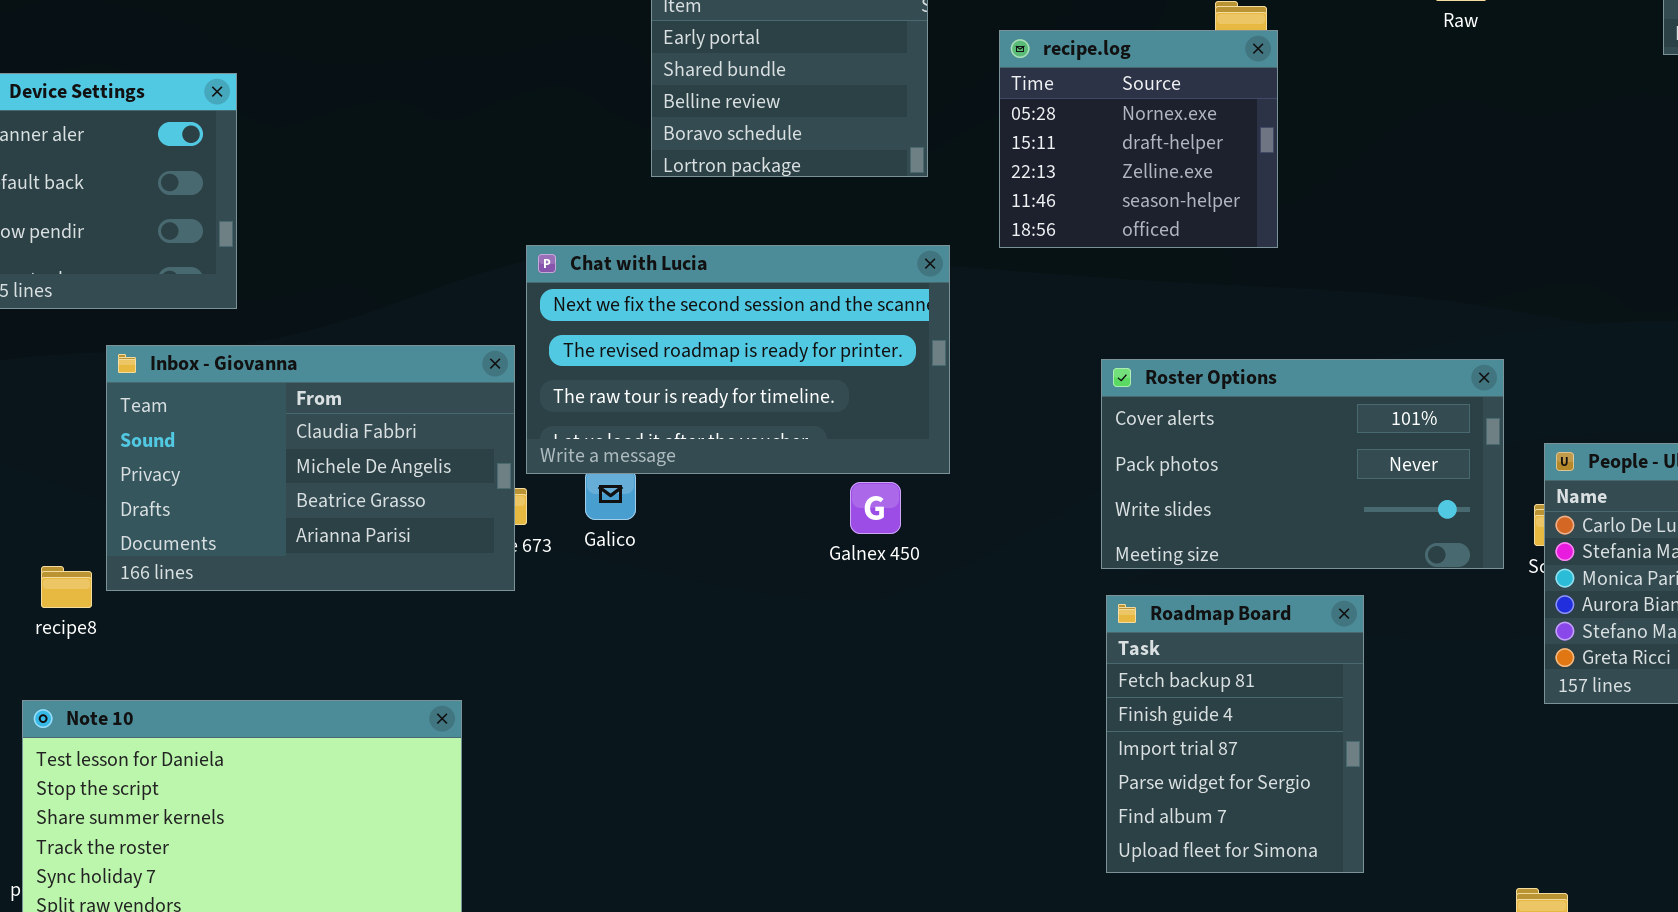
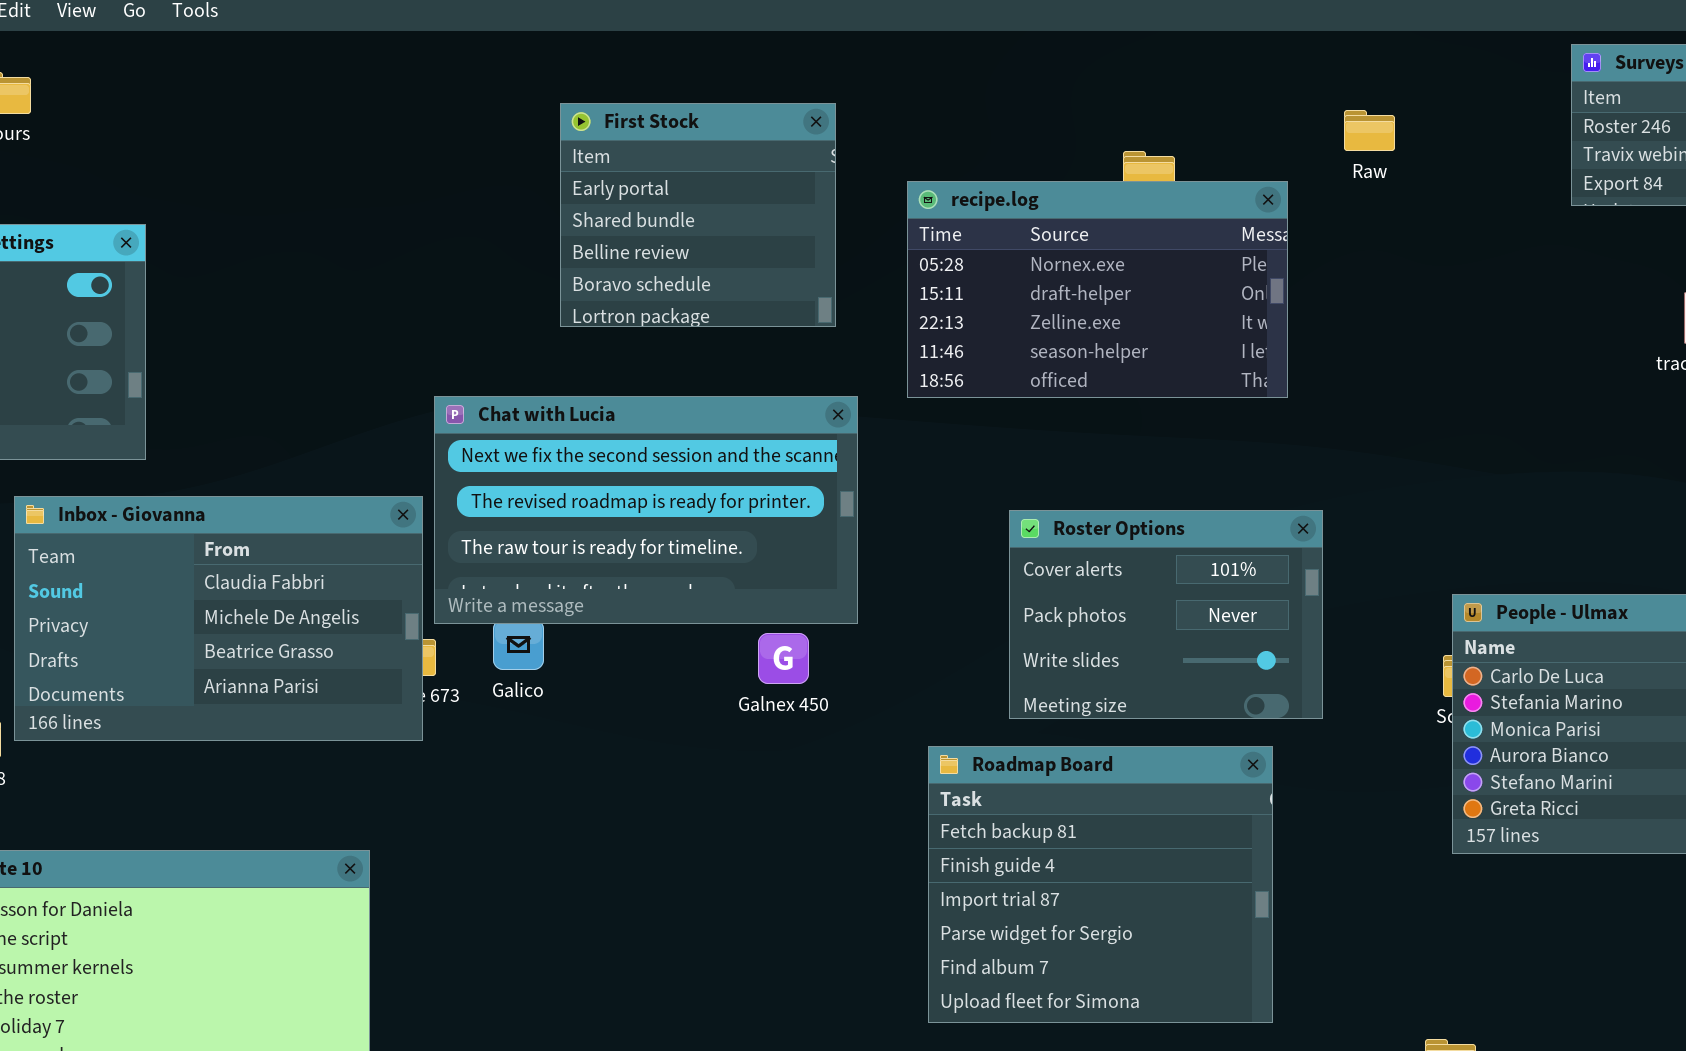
recipe.log: [999,30,1278,248] -> [907,181,1288,398], resized
Roster Options: [1101,359,1504,569] -> [1009,510,1323,719], resized
Roadmap Board: [1106,595,1364,873] -> [928,746,1273,1023], resized

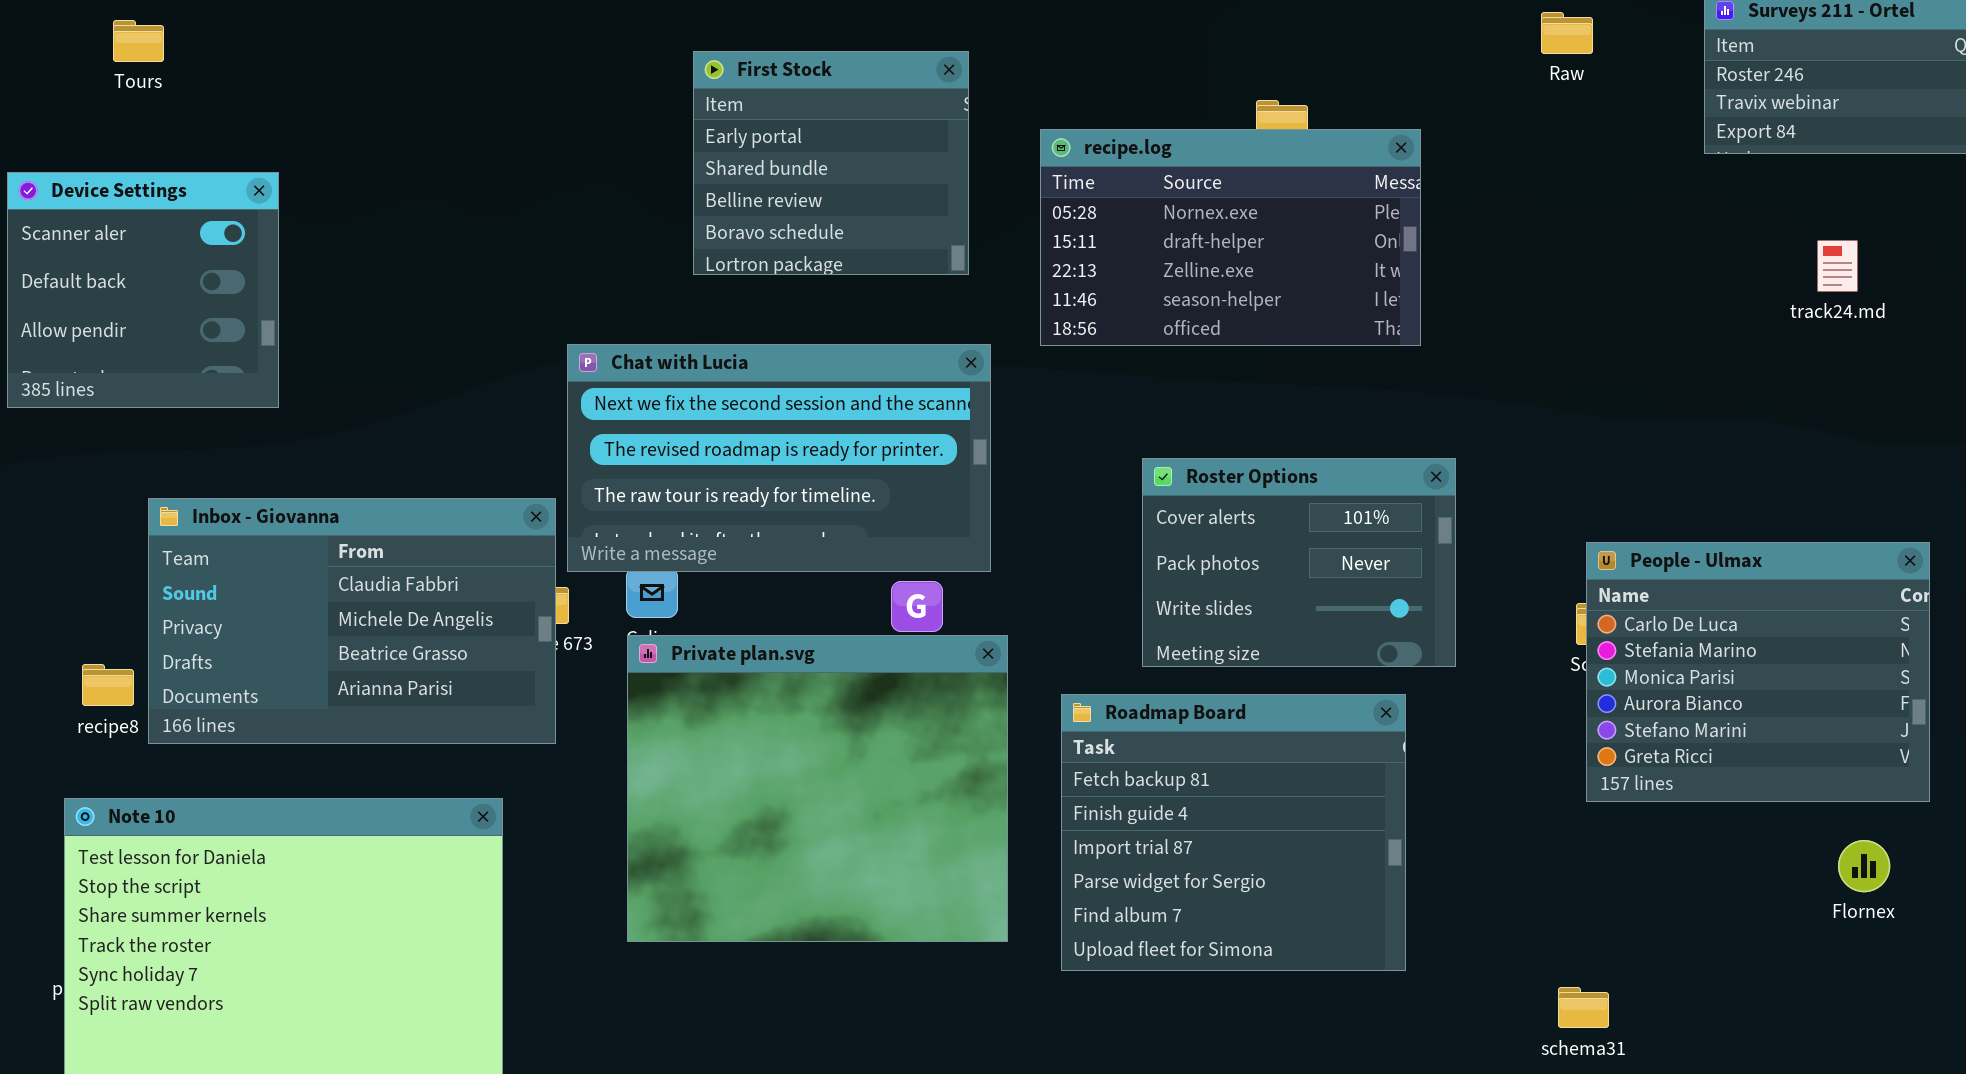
Raw: [1344,110,1395,151] -> [1541,12,1593,54], moved
Inbox - Giovanna: [14,496,423,741] -> [148,498,556,744], moved
Private plan.svg: none -> [627,635,1008,942], opened

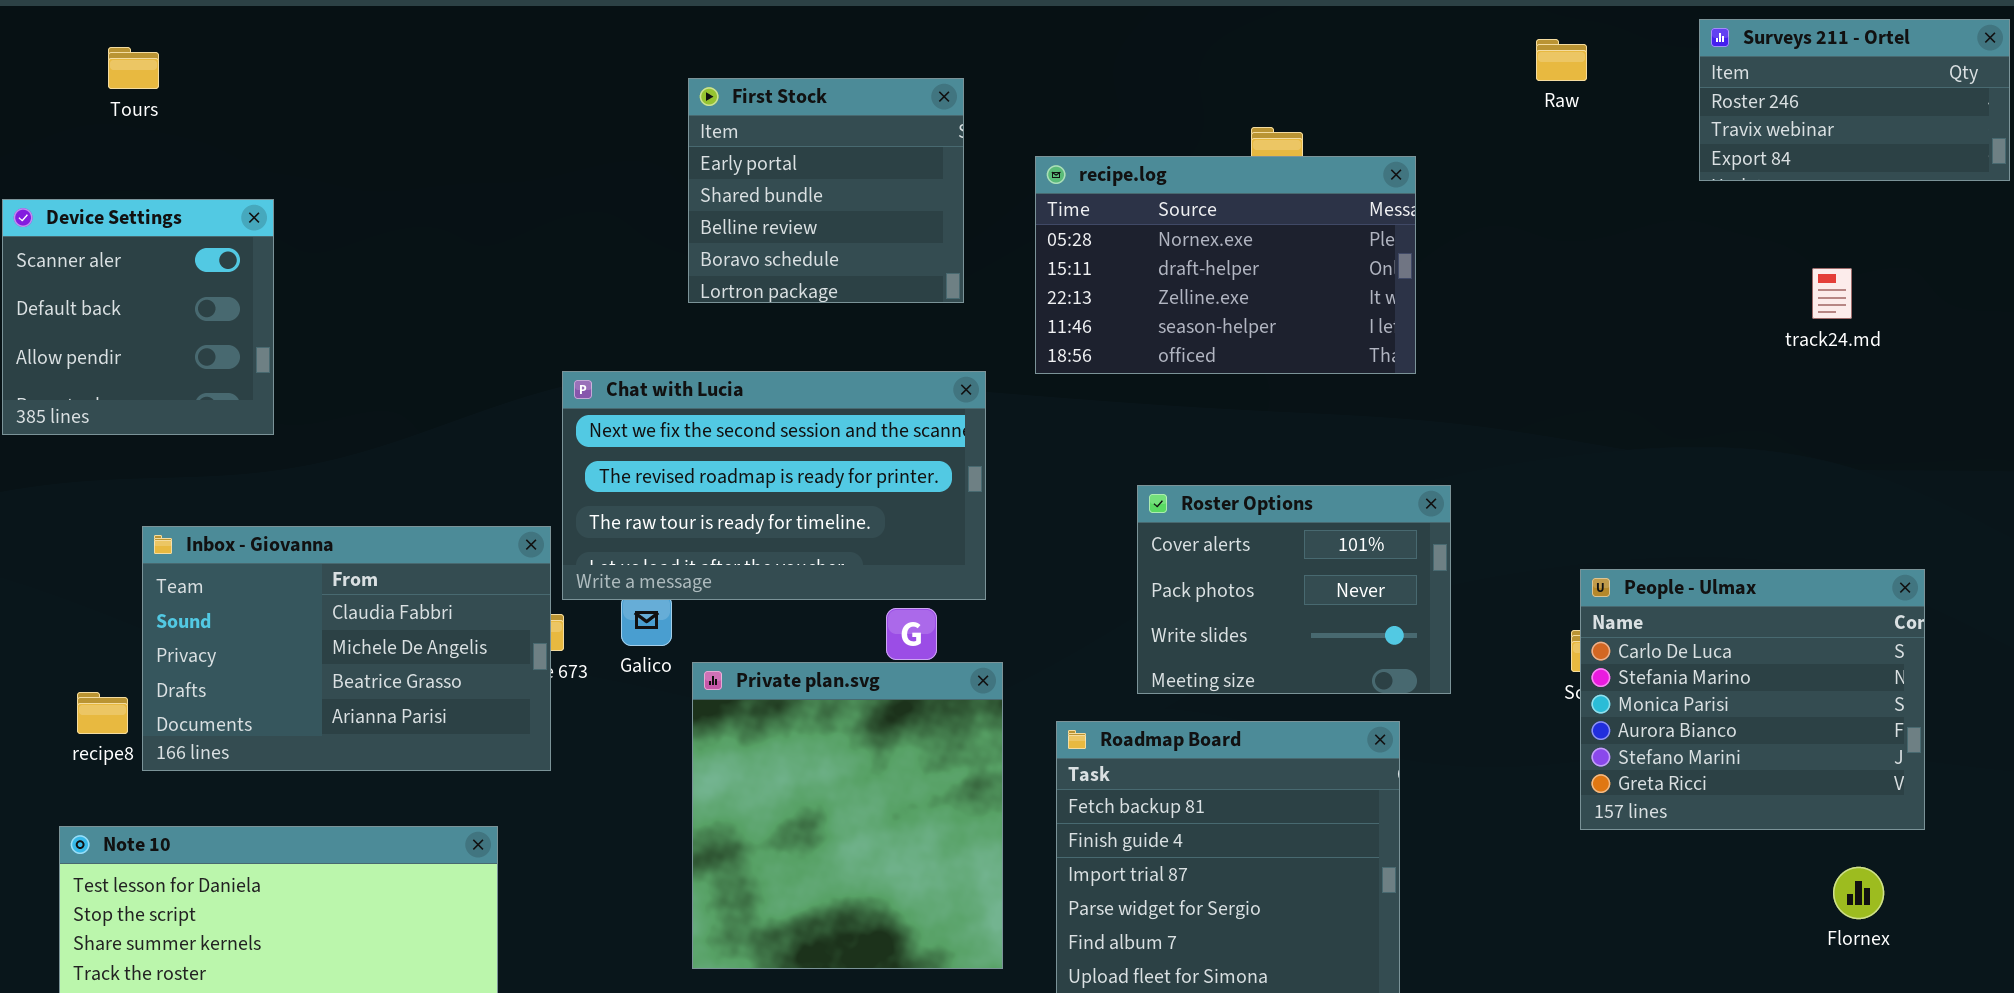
Private plan.svg: [627,635,1008,942] -> [692,662,1003,969], resized

